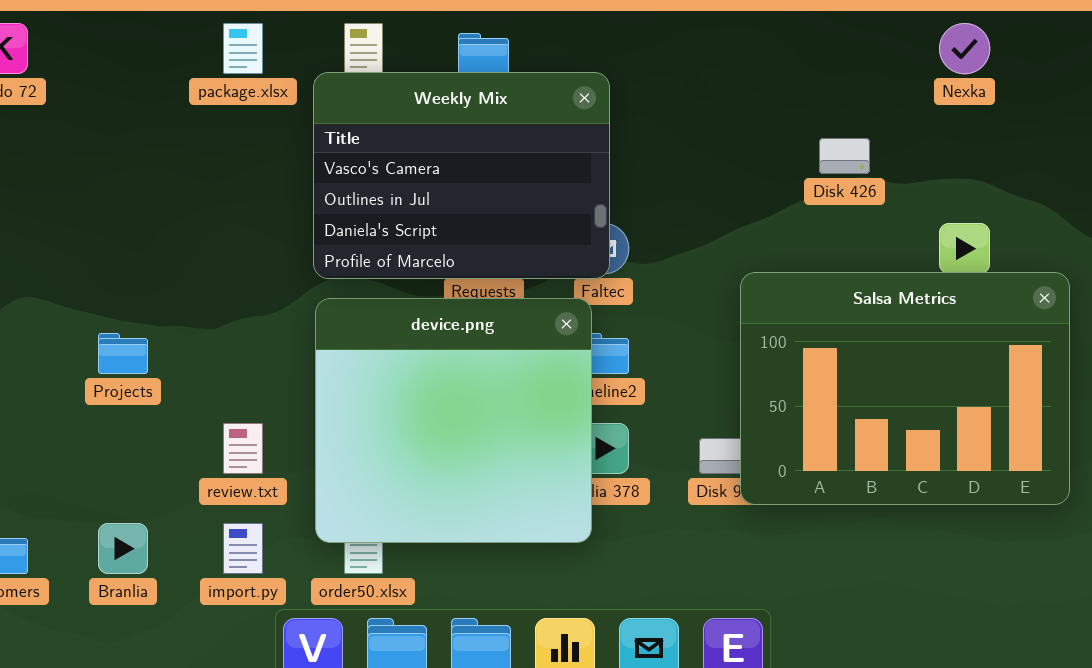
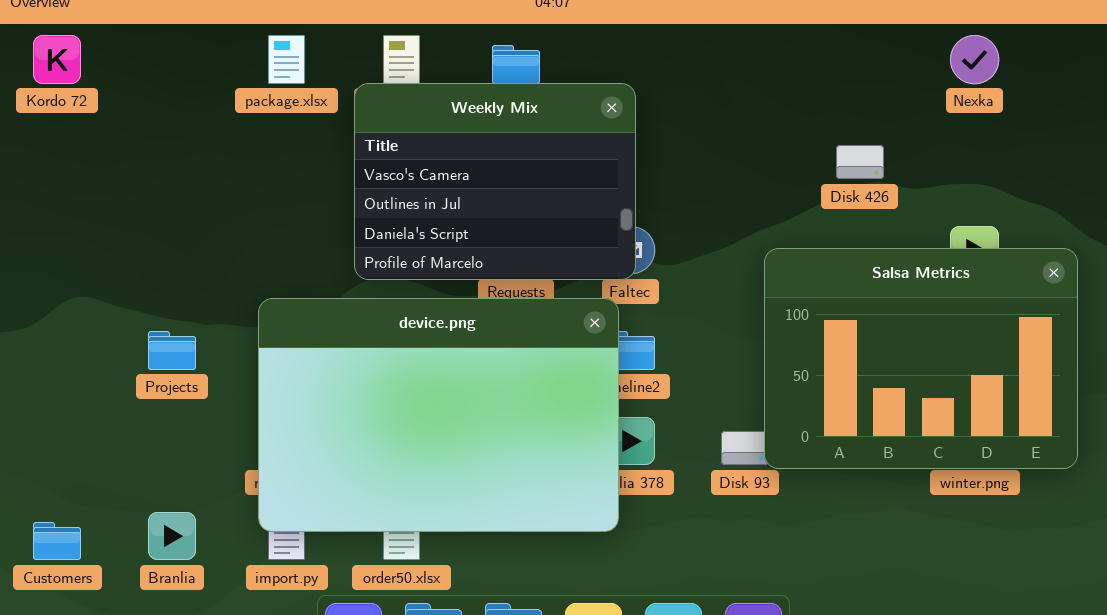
Salsa Metrics: [740,272,1070,505] -> [764,248,1078,469], moved
device.png: [315,298,592,543] -> [258,298,619,532], resized

